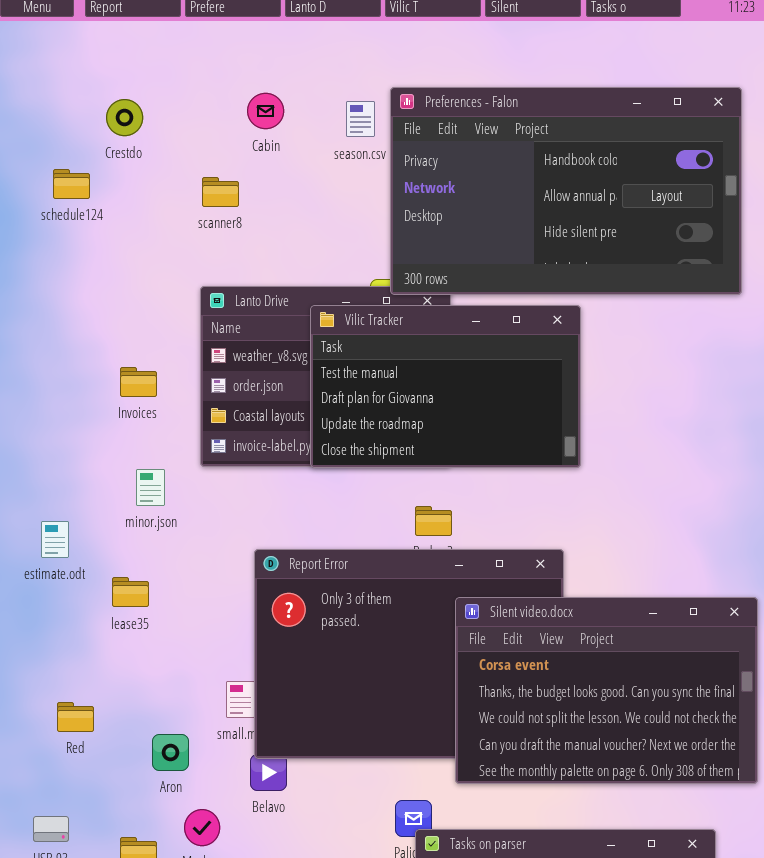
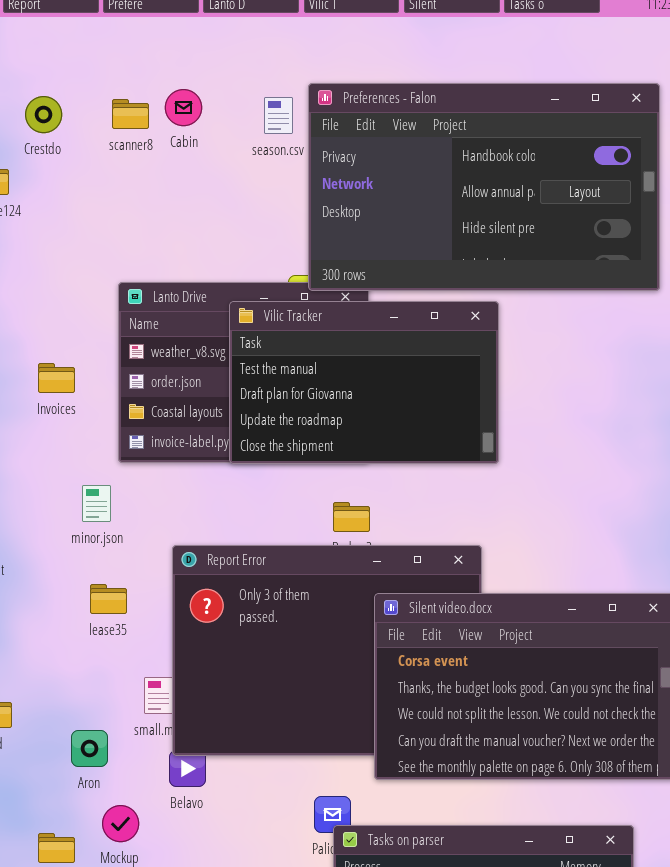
scanner8: [202,177,239,207] -> [112,99,149,129], moved
minor.json: [136,469,165,506] -> [82,485,111,522], moved
lease35: [112,577,149,607] -> [90,584,127,614], moved

